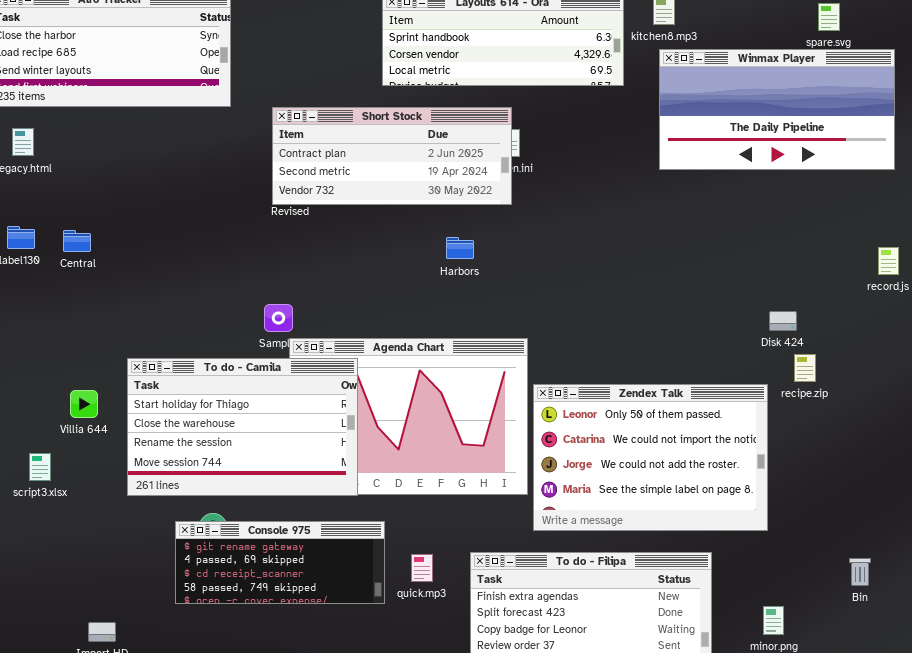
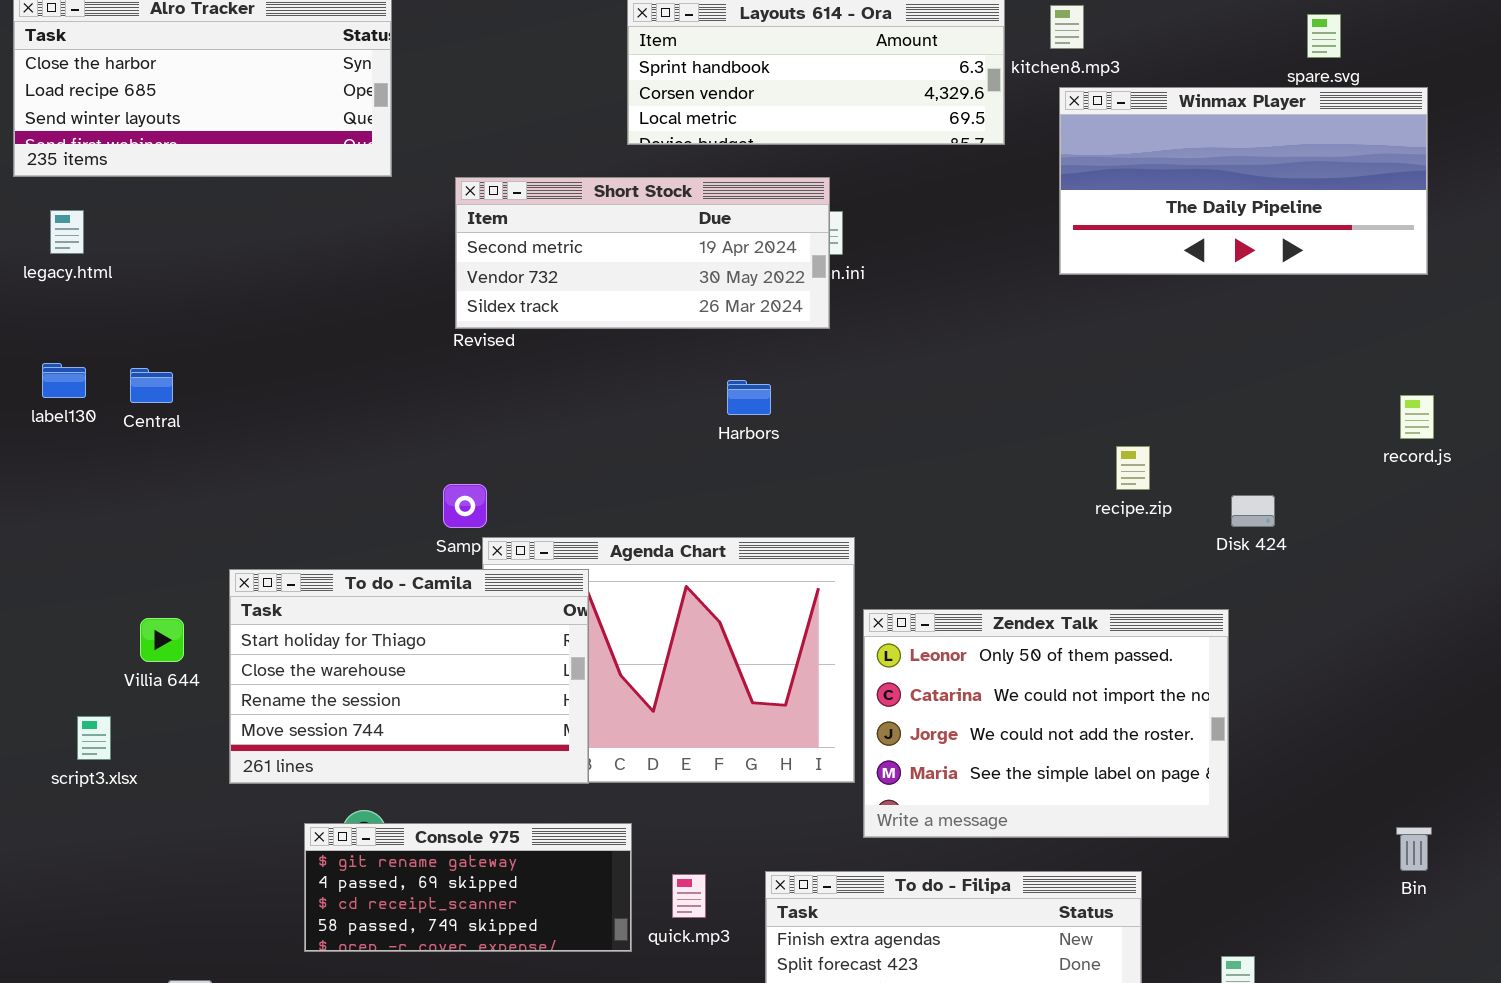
Short Stock: [272,107,512,205] -> [455,177,830,329], scrolled down 1 row
recipe.zip: [794,354,816,382] -> [1116,446,1150,490], moved
Bin: [849,558,871,586] -> [1396,827,1432,871], moved

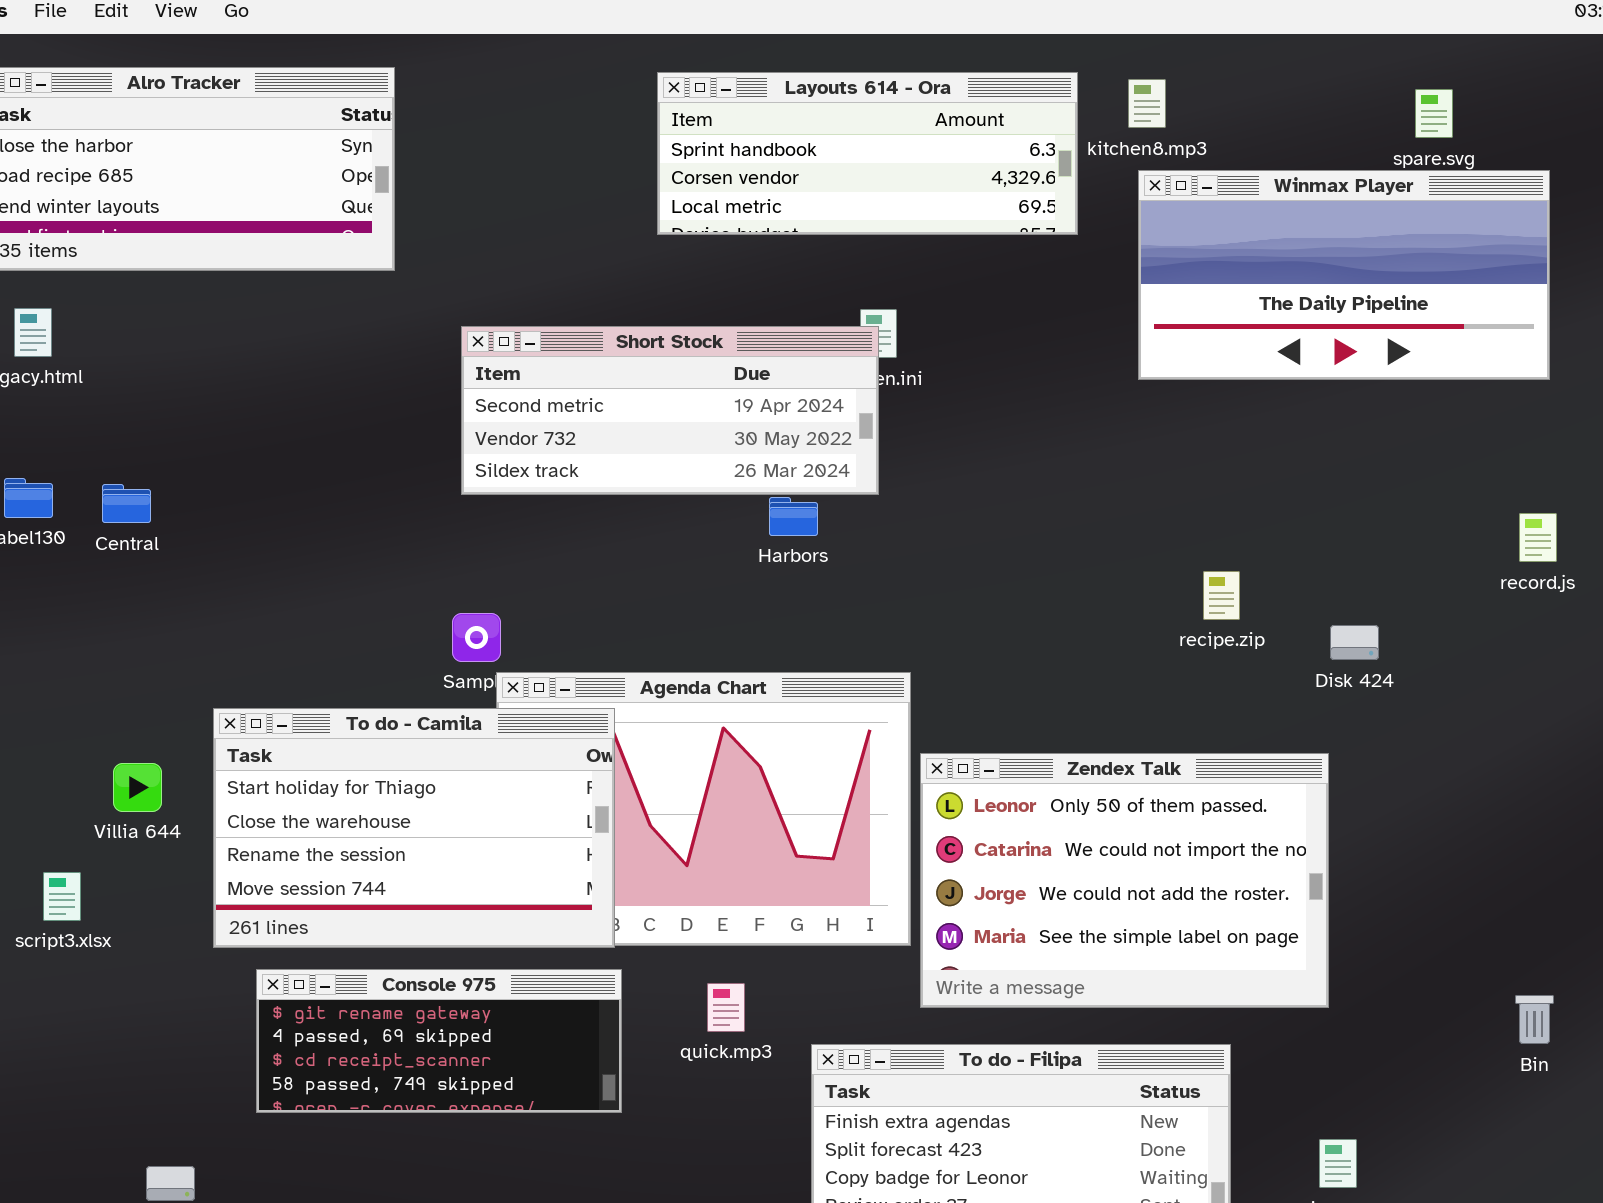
Short Stock: [455,177,830,329] -> [461,326,879,495], moved
Console 975: [304,823,632,952] -> [256,969,622,1113], moved
quick.mp3: [672,874,706,918] -> [707,983,745,1032], moved

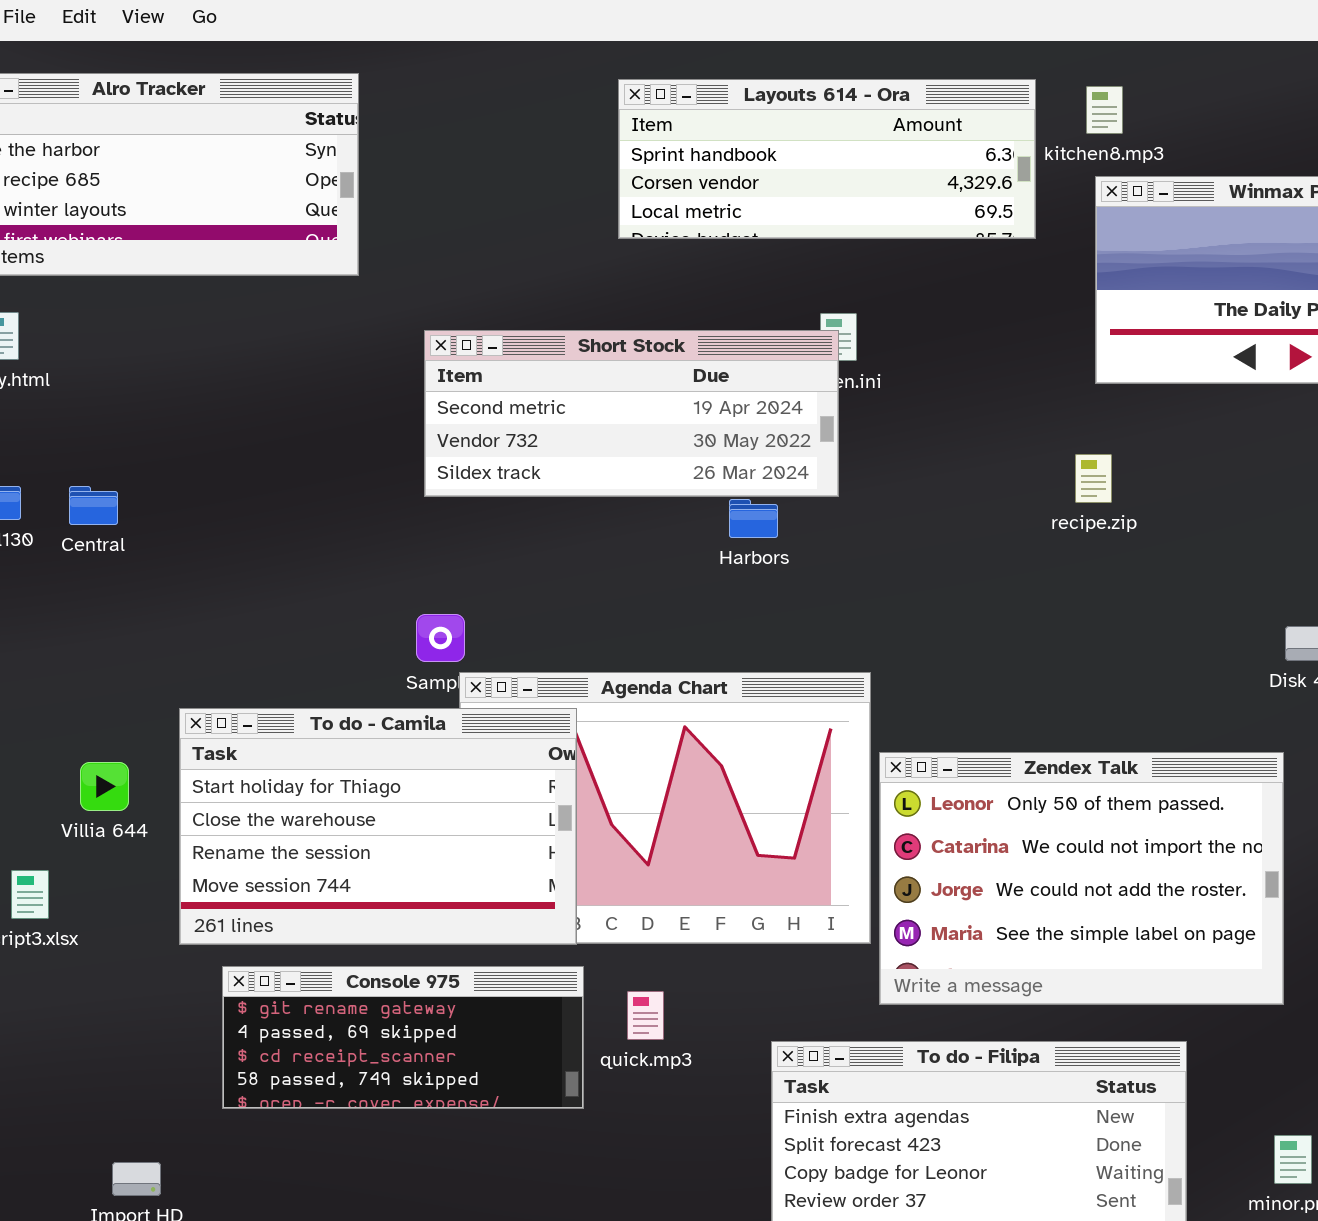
recipe.zip: [1203,571,1240,620] -> [1075,454,1112,503], moved
quick.mp3: [707,983,745,1032] -> [627,991,664,1040], moved

